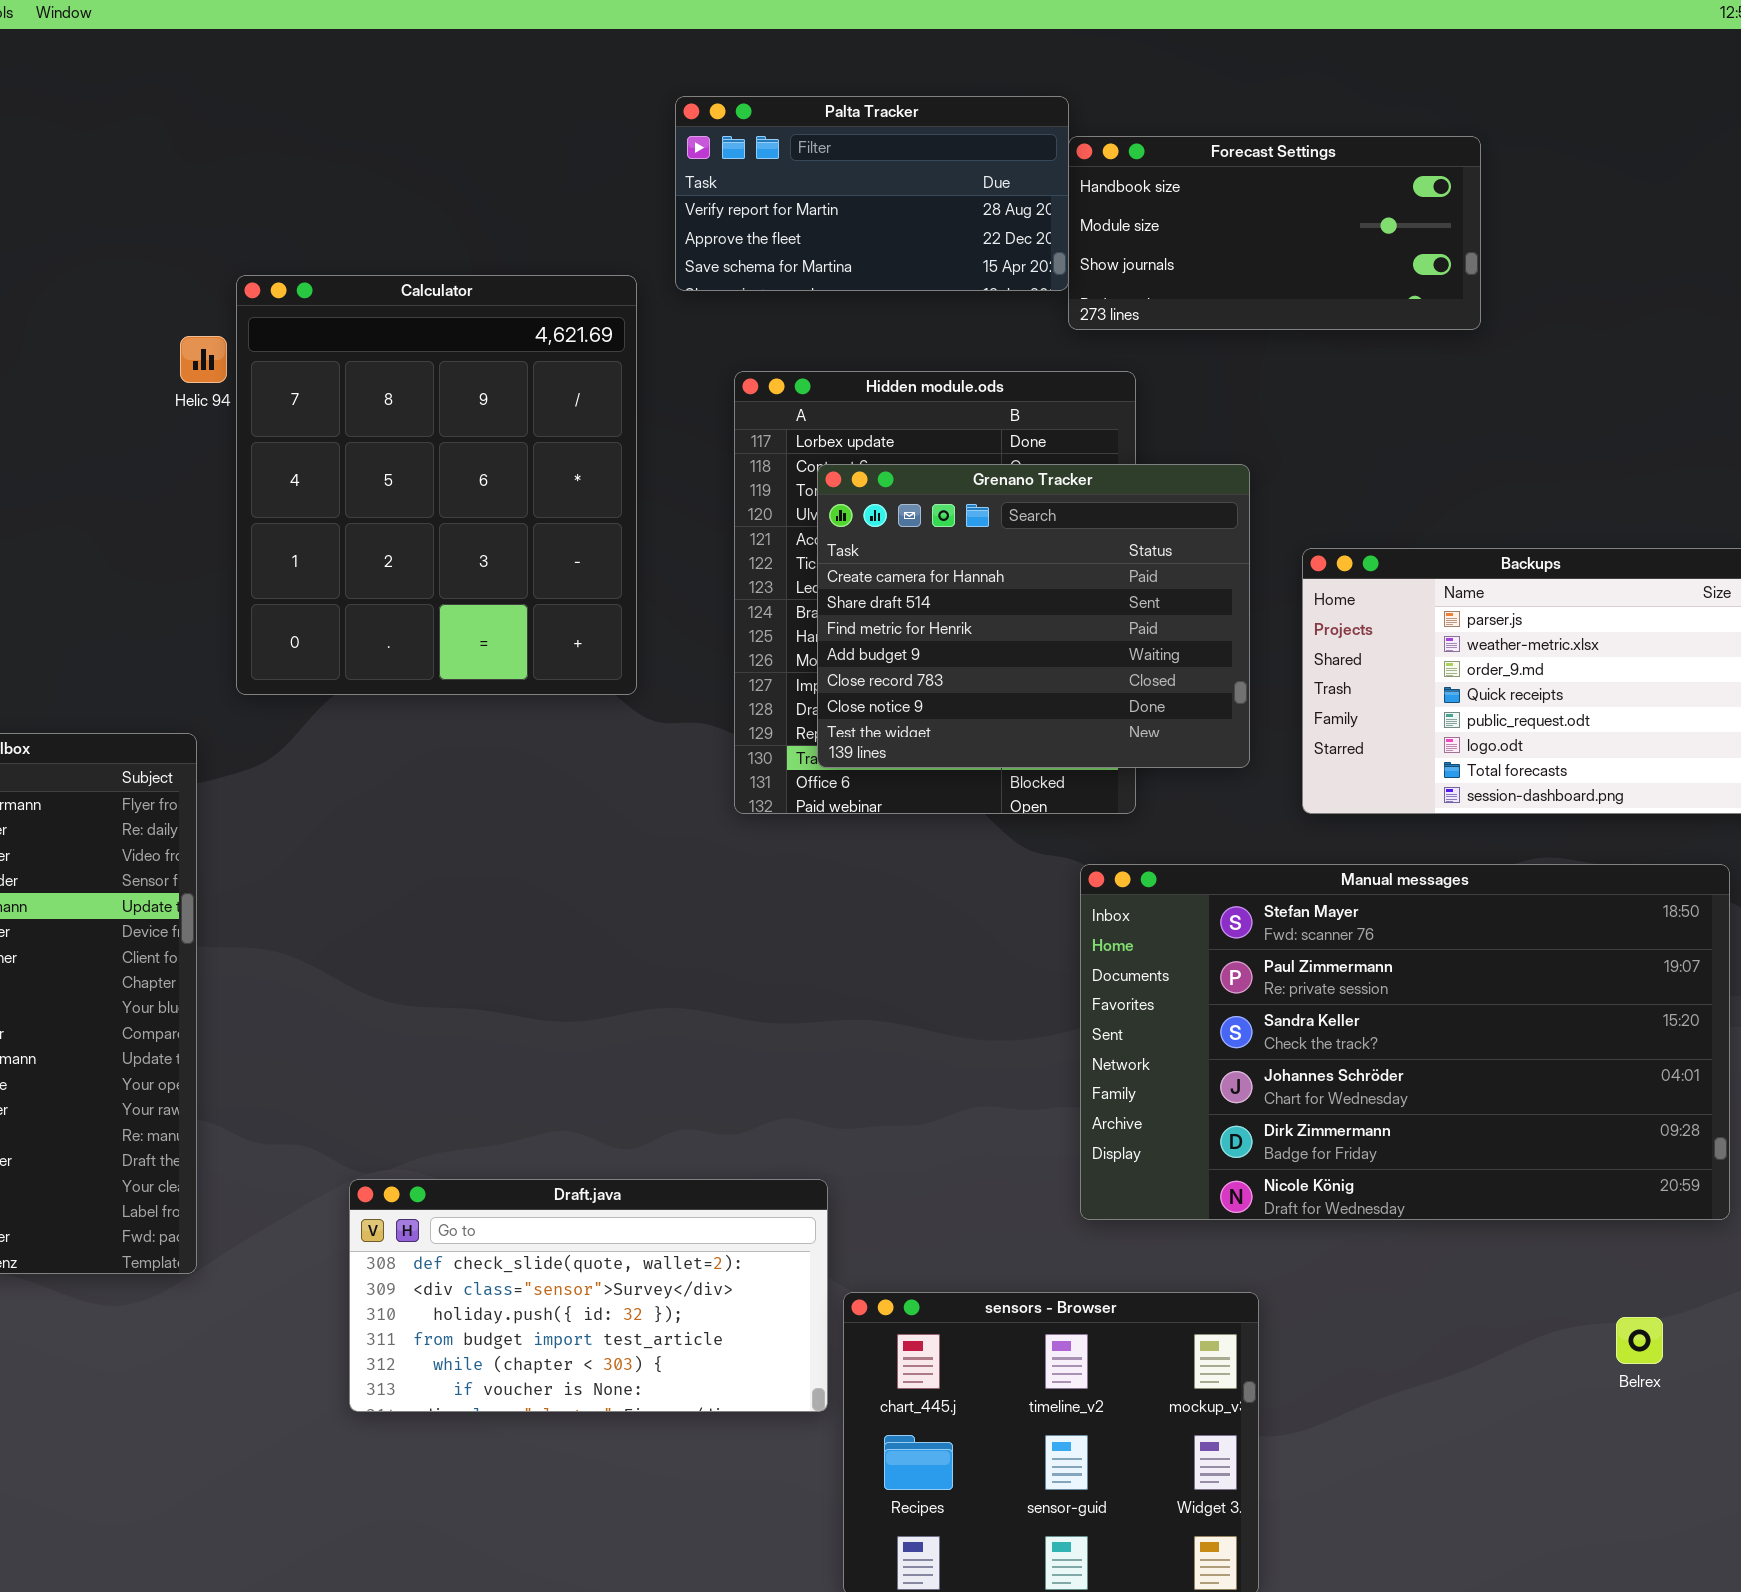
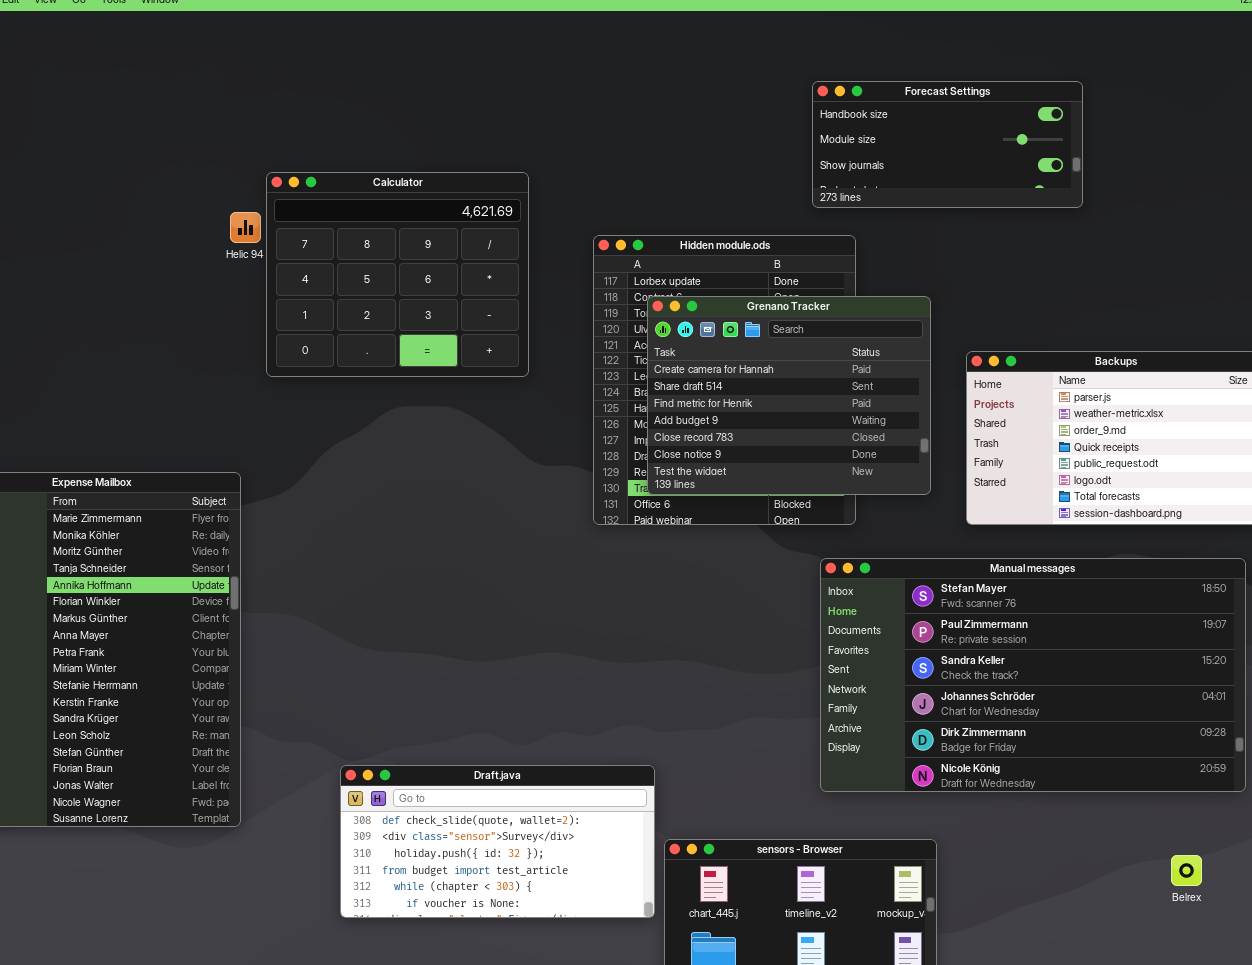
Palta Tracker: [675,96,1069,291] -> none, closed
Calculator: [236,275,637,695] -> [266,172,529,377], resized

